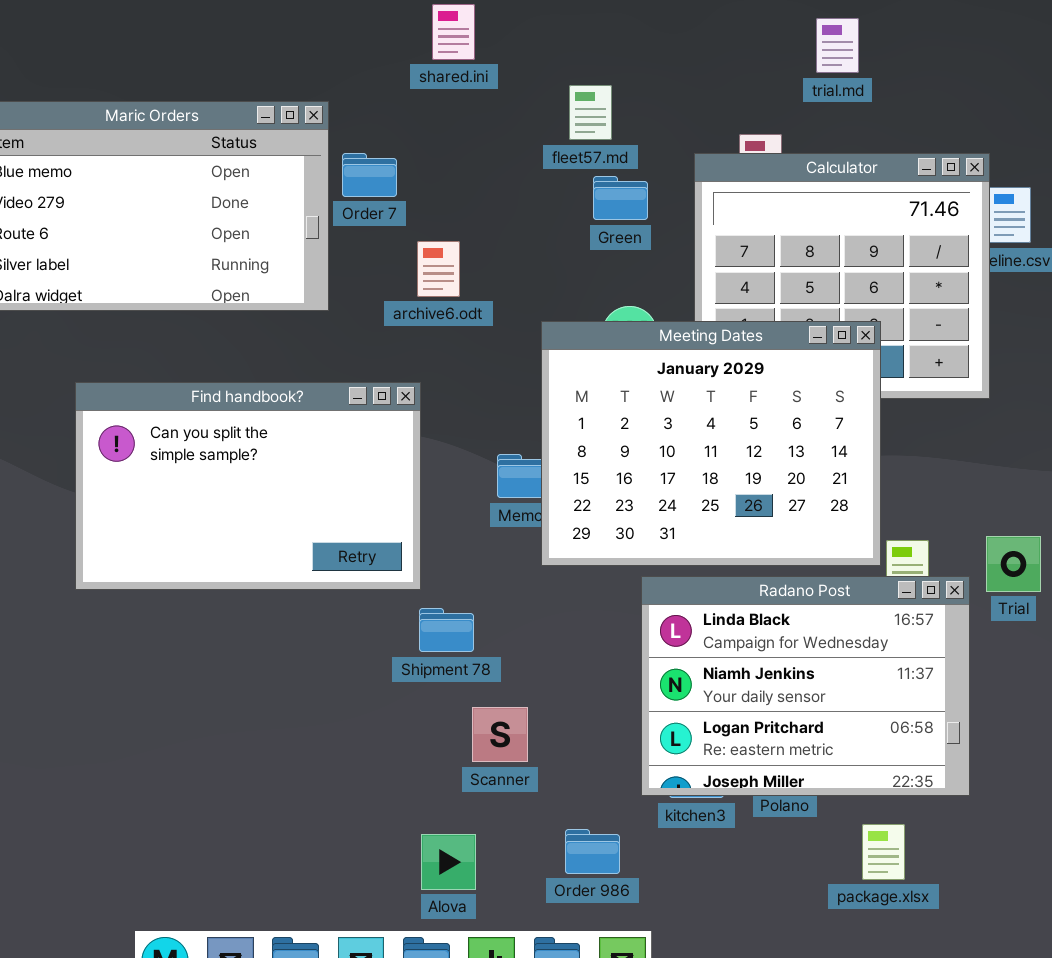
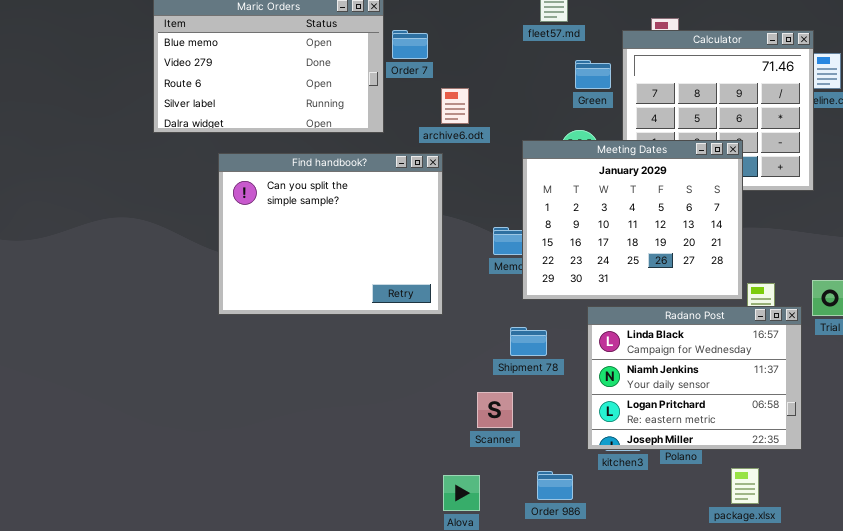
Green: [593,176,648,220] -> [575,60,611,89], moved
Find handbook?: [75,382,421,590] -> [218,153,443,315], resized
Shipment 78: [419,608,474,652] -> [510,327,547,356], moved

